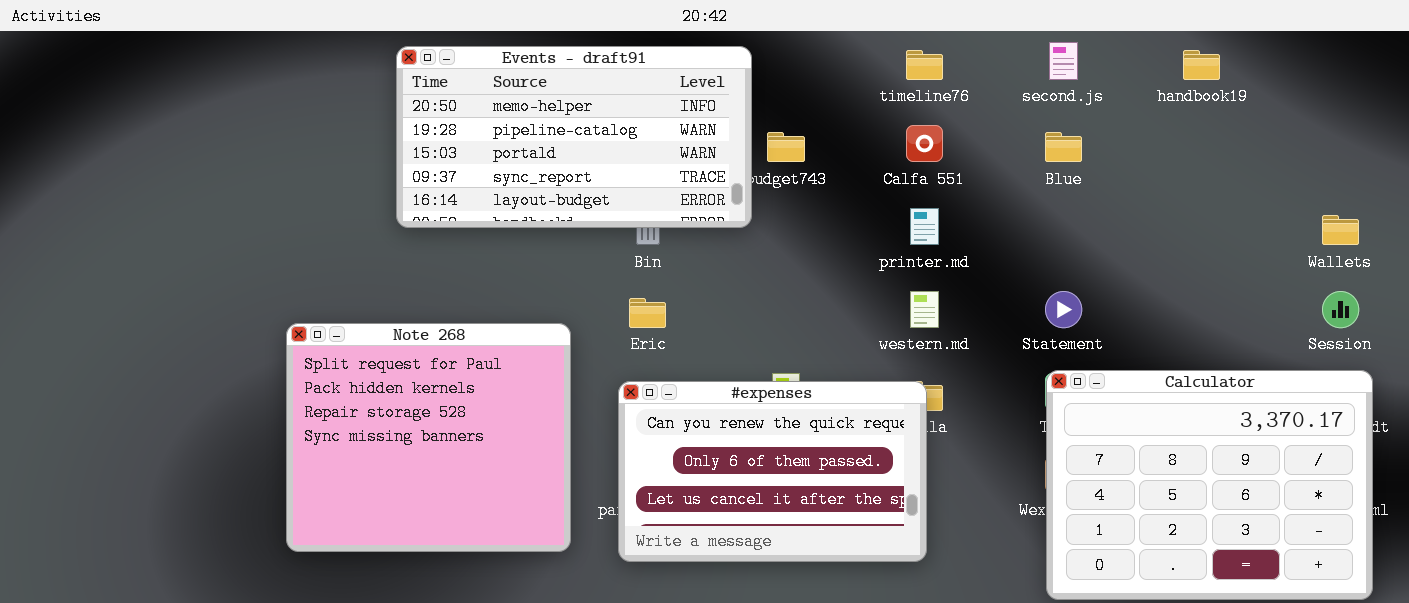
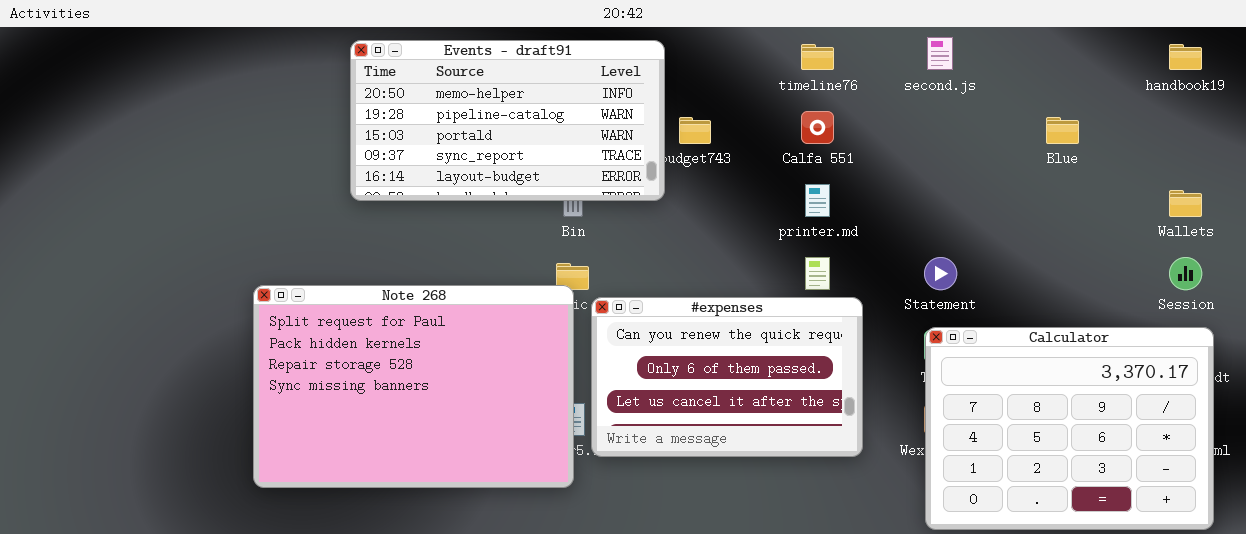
handbook19: [1183,50,1220,80] -> [1169,44,1202,70], moved
Blue: [1045,132,1082,162] -> [1046,117,1079,144], moved
Note 268: [286,323,571,552] -> [253,285,574,488], resized
#expenses: [618,381,927,562] -> [591,297,863,457], moved

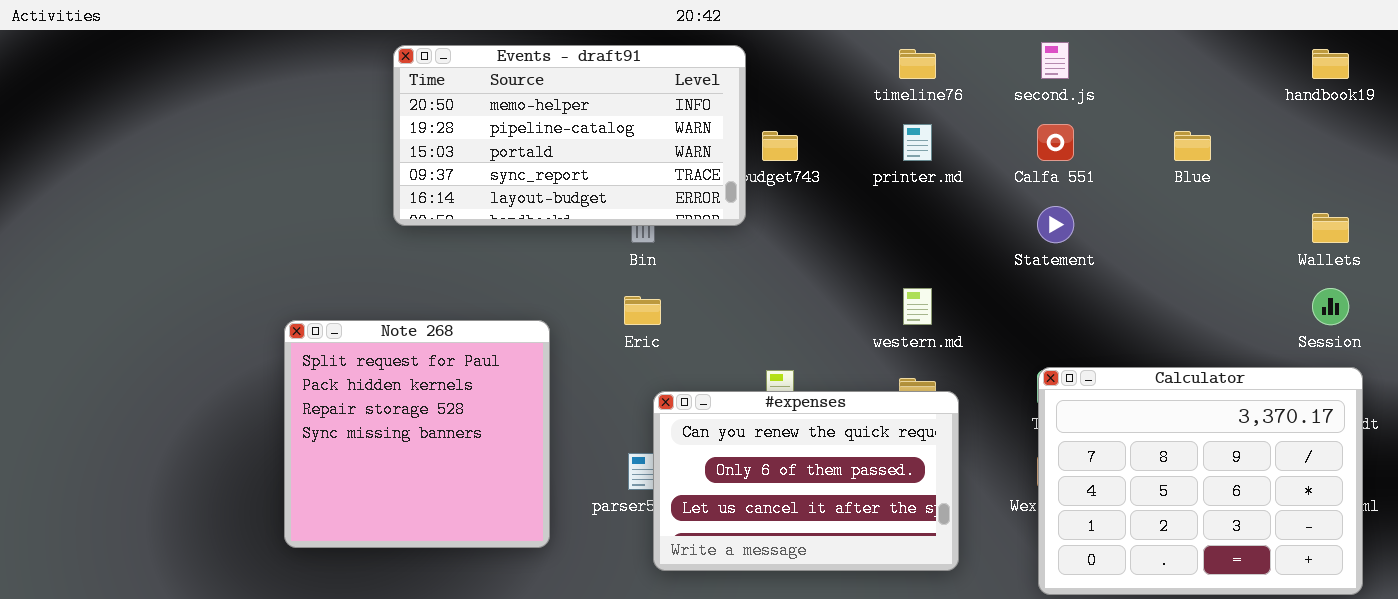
Calfa 551: [801,111,834,144] -> [1037,124,1074,161], moved
printer.md: [805,184,830,217] -> [903,124,932,161], moved
Statement: [924,257,957,290] -> [1037,206,1074,243], moved
Note 268: [253,285,574,488] -> [284,320,550,548], resized
#expenses: [591,297,863,457] -> [653,391,959,571], moved

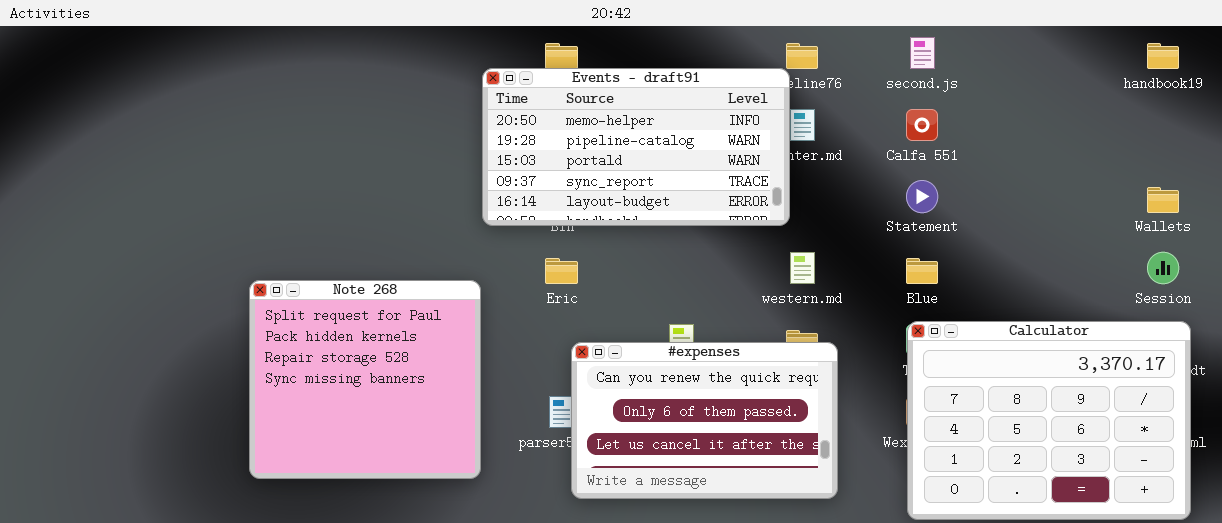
Events - draft91: [393,45,746,226] -> [482,68,790,226], moved
Blue: [1174,131,1211,161] -> [906,258,938,284], moved

